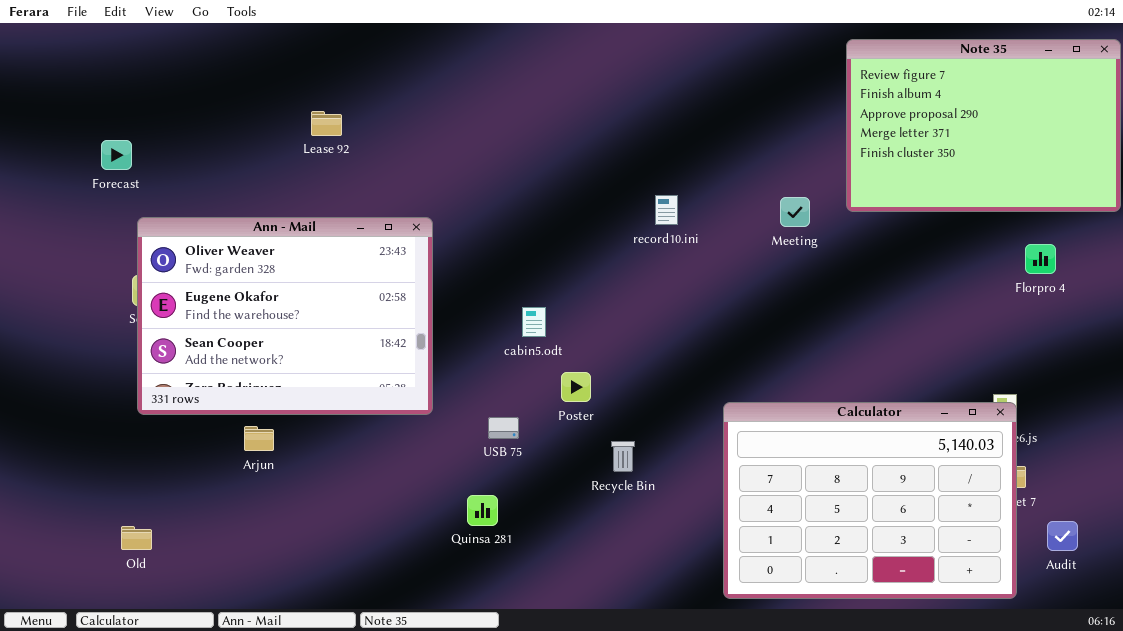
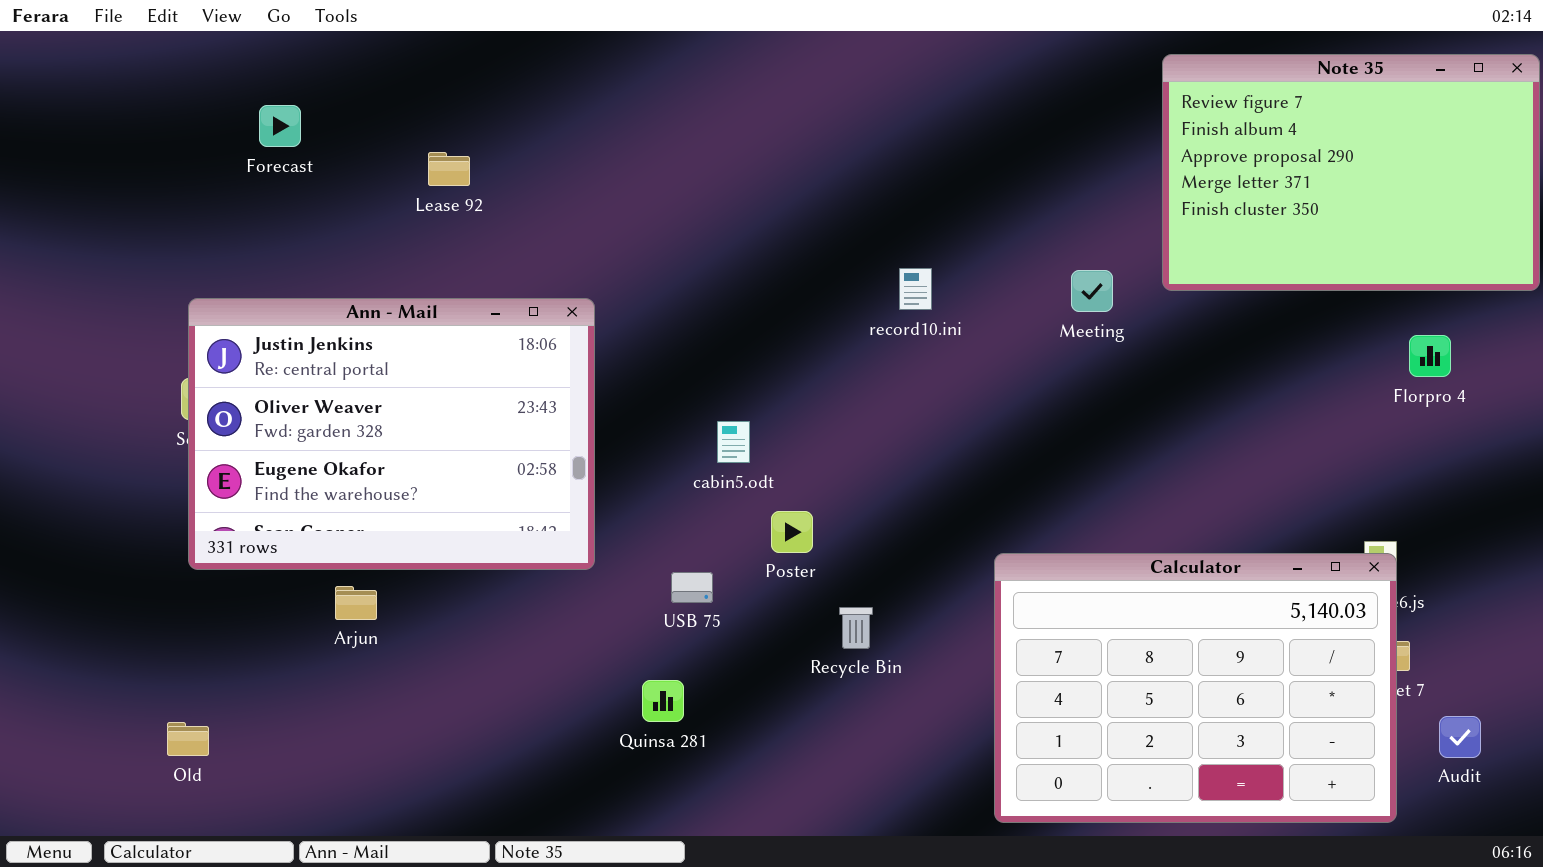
Forecast: [101,140,132,170] -> [259,105,301,147], moved
Ann - Mail: [137,217,433,415] -> [188,298,595,570], scrolled up 1 row

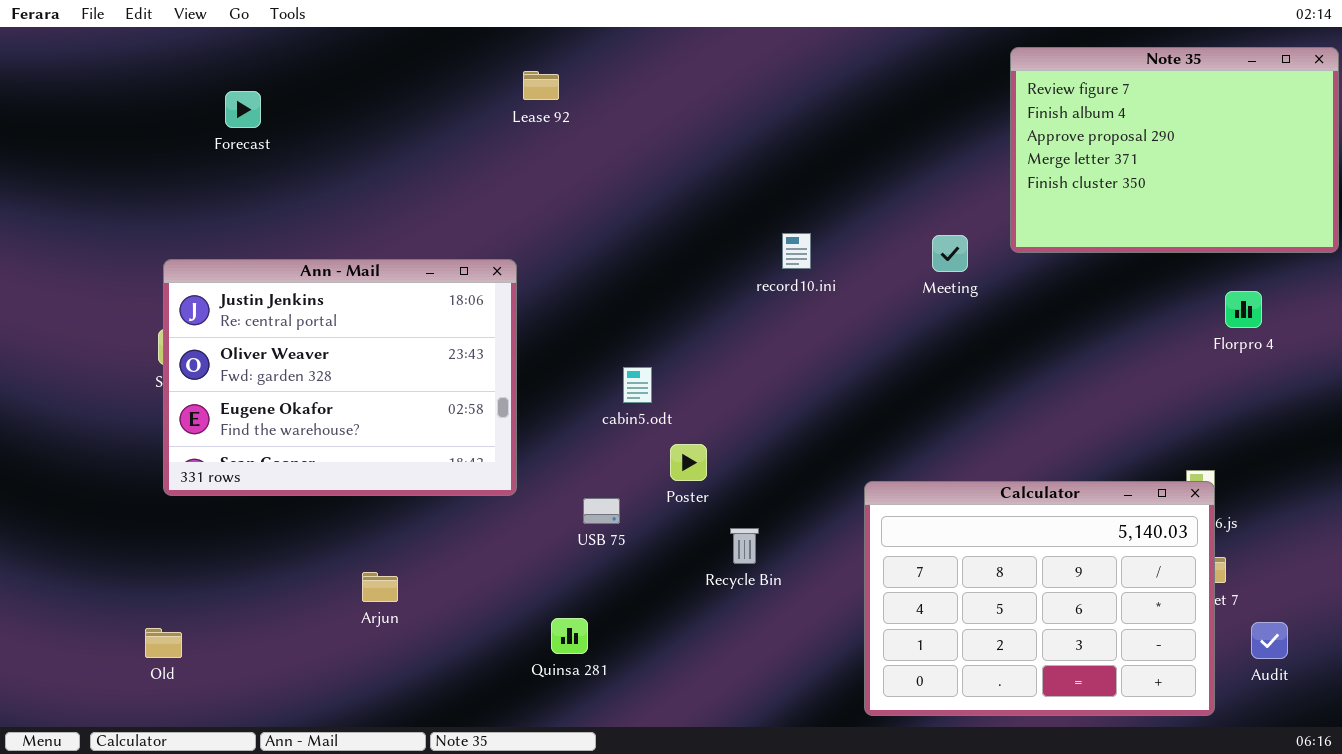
Lease 92: [428,152,470,186] -> [523,71,559,100], moved
Arjun: [335,586,377,620] -> [362,572,398,602], moved
Quinsa 281: [642,680,684,722] -> [551,618,588,654], moved

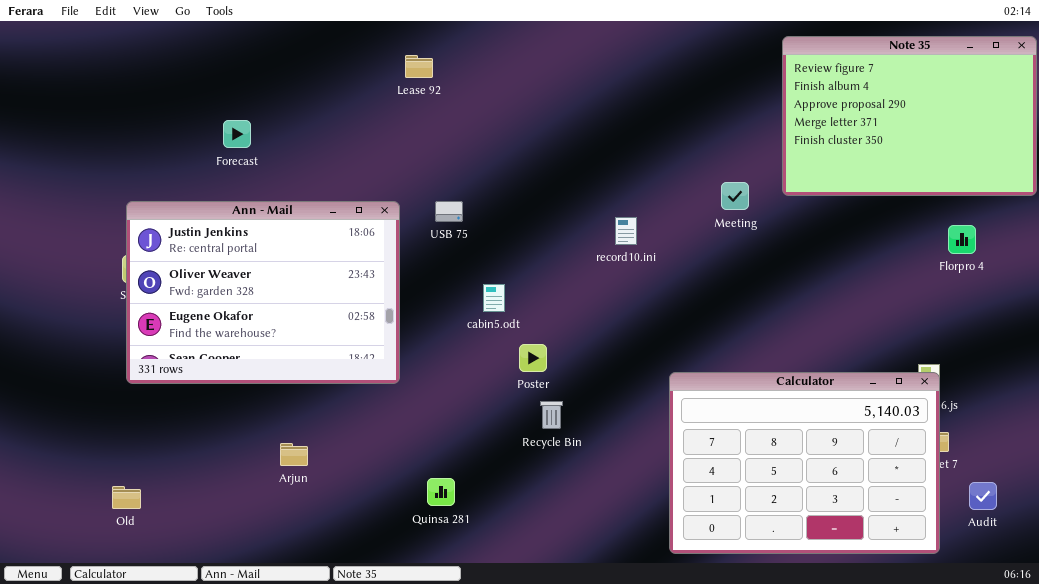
Forecast: [225,91,261,128] -> [223,120,251,148], moved
record10.ini: [782,233,811,269] -> [615,217,637,245], moved
USB 75: [583,498,620,524] -> [435,201,463,222], moved
Recycle Bin: [730,528,759,564] -> [540,401,563,429], moved

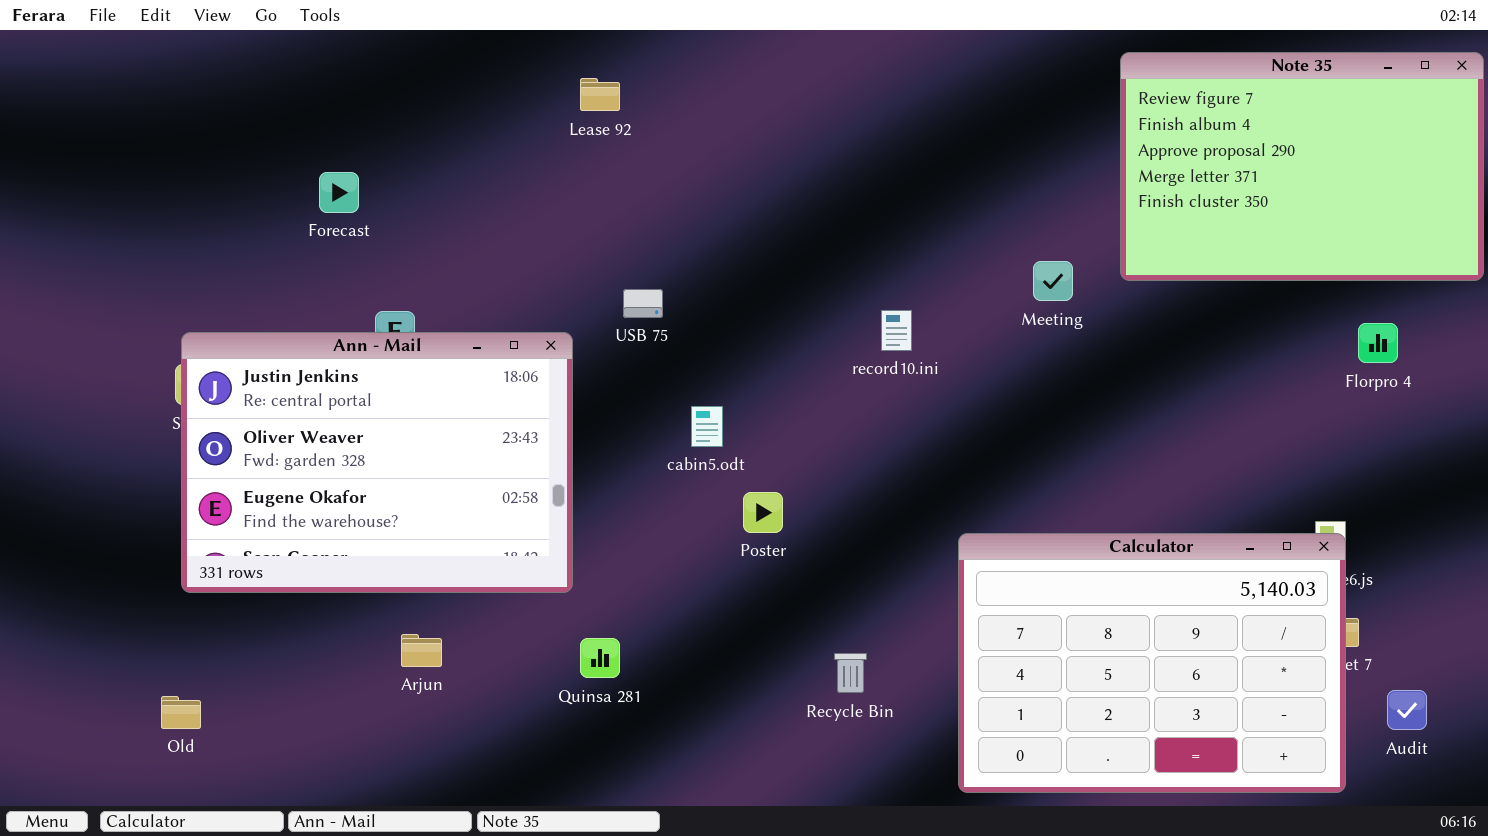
Ann - Mail: [126,201,400,384] -> [181,332,573,593], moved
Recycle Bin: [540,401,563,429] -> [834,653,867,693], moved
Quinsa 281: [427,478,455,506] -> [580,638,620,678], moved

